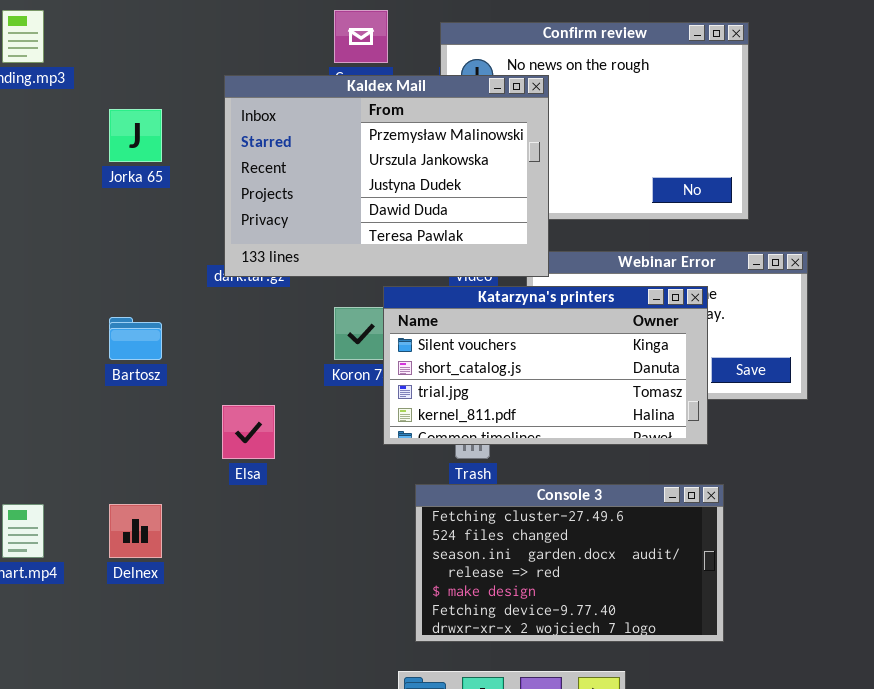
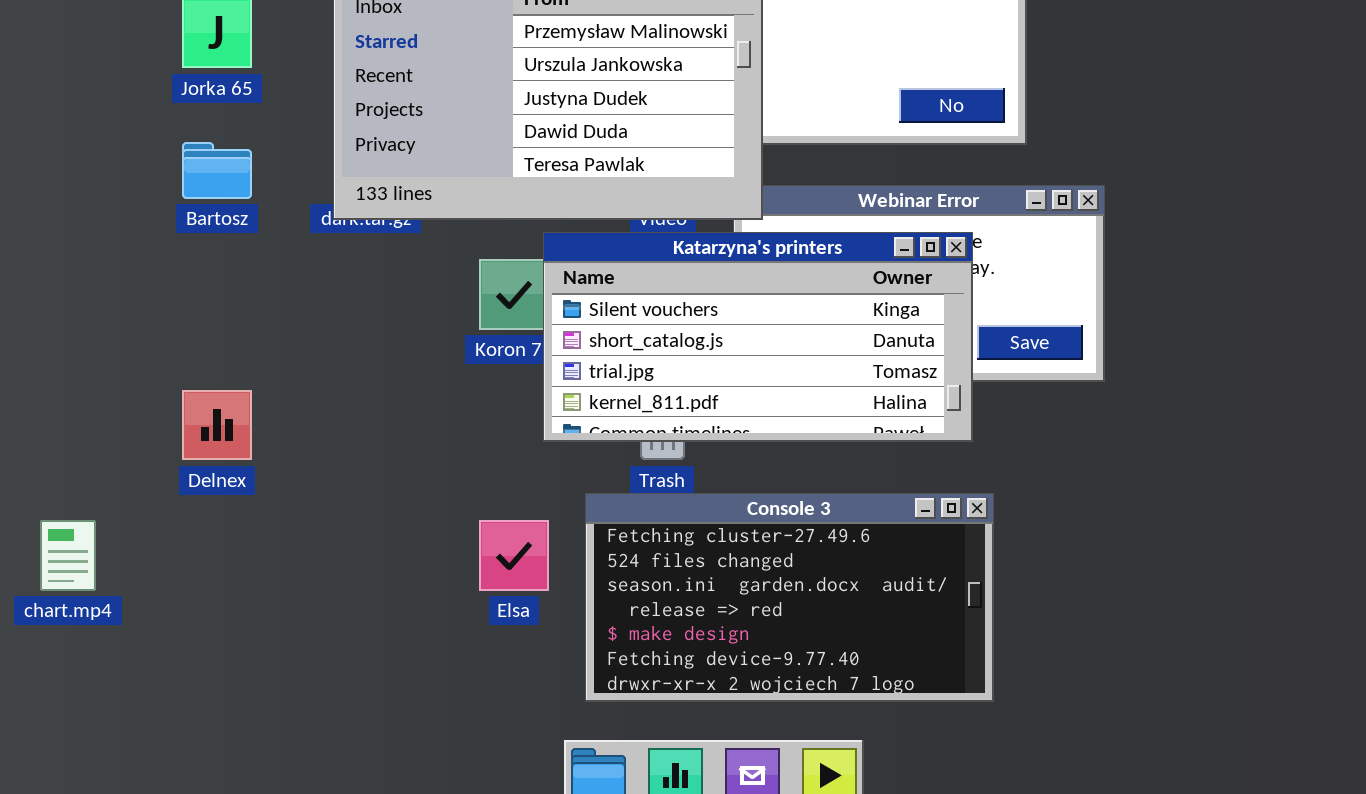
Bartosz: [109,317,162,360] -> [182,142,252,199], moved
Elsa: [222,405,275,459] -> [479,520,549,591], moved
Delnex: [109,504,162,558] -> [182,390,252,460], moved

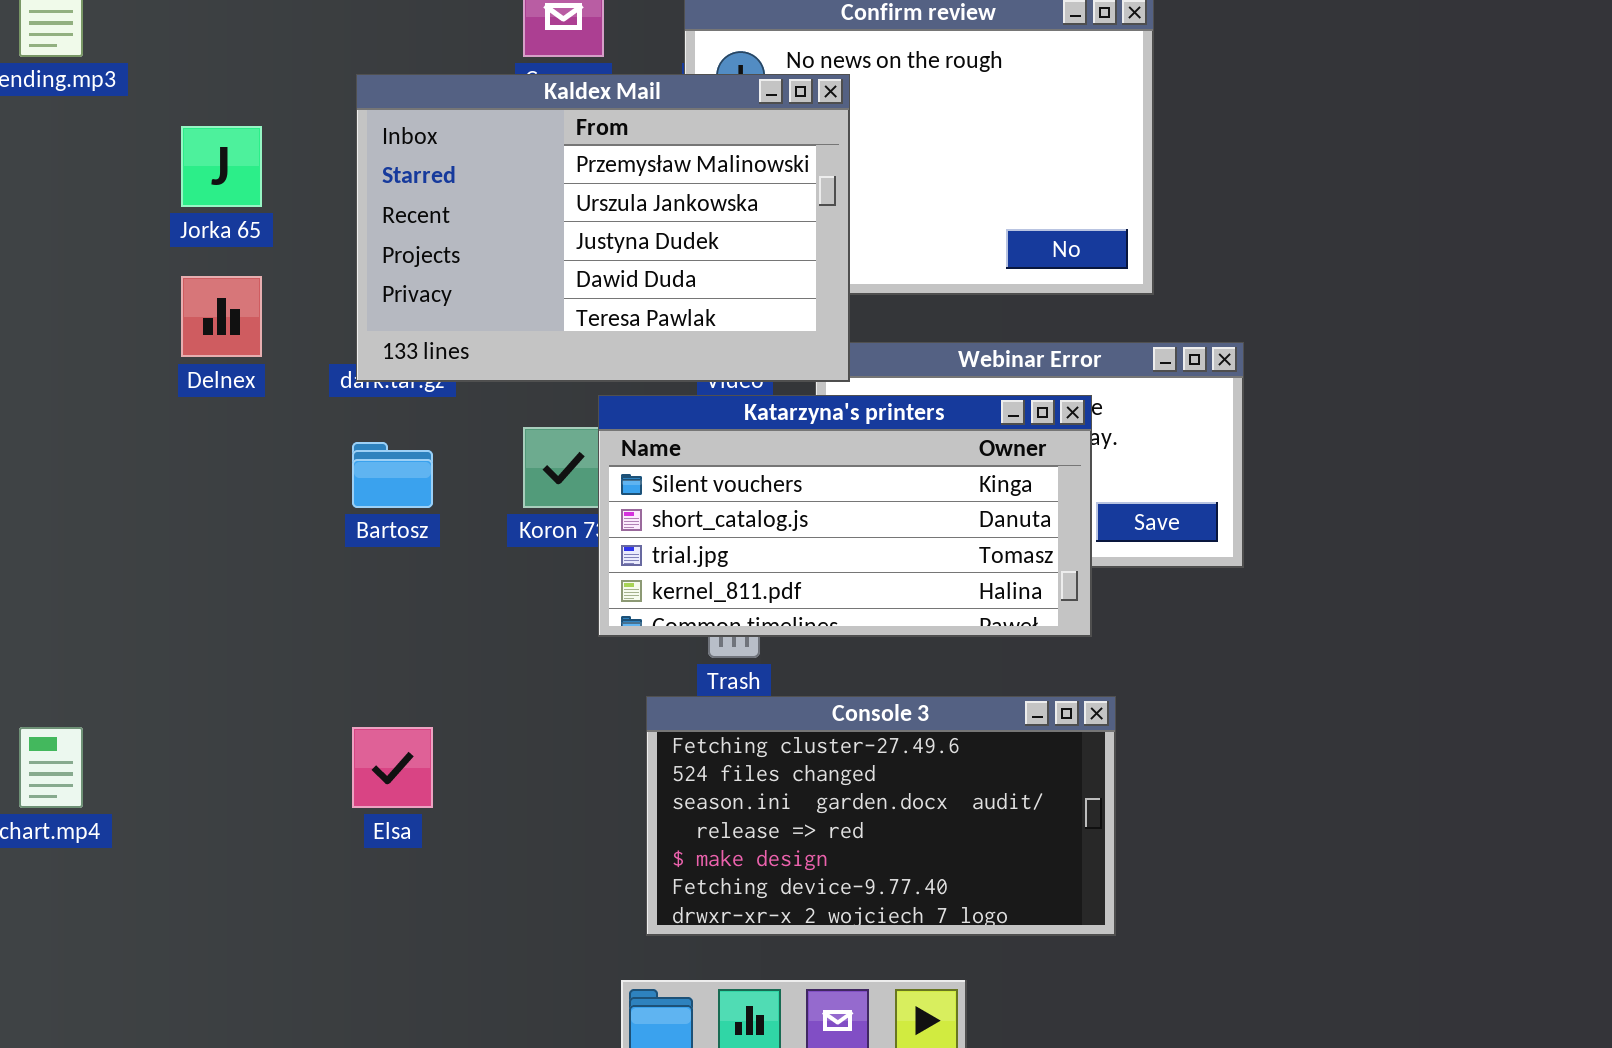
Bartosz: [182,142,252,199] -> [352,442,433,508], moved
Delnex: [182,390,252,460] -> [181,276,262,357], moved
Elsa: [479,520,549,591] -> [352,727,433,808], moved

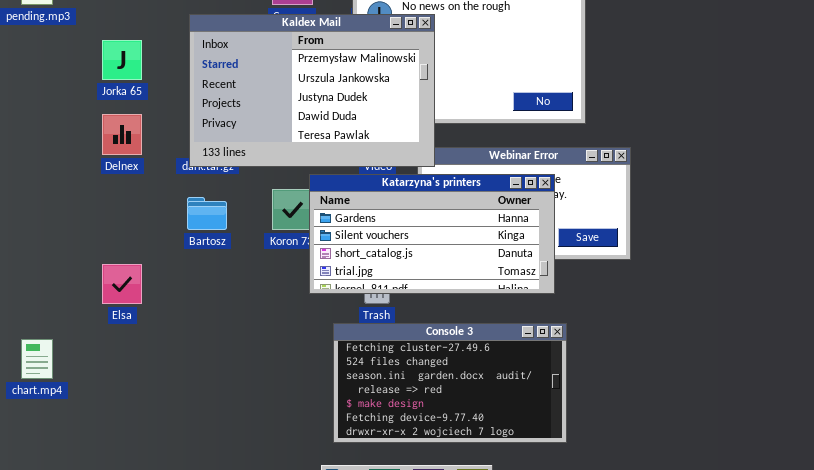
Katarzyna's printers: [598,395,1092,637] -> [309,174,555,294], scrolled up 1 row
Elsa: [352,727,433,808] -> [102,264,142,304], moved

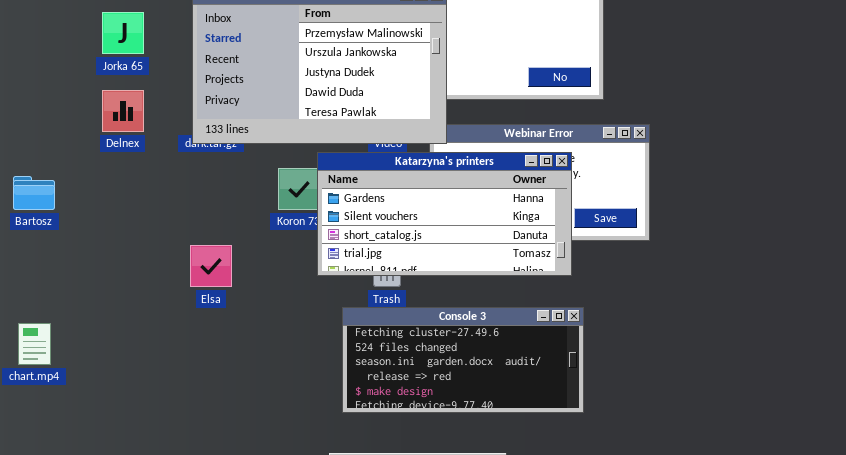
Bartosz: [187,197,227,230] -> [13,176,55,210], moved
Elsa: [102,264,142,304] -> [190,245,232,287], moved
Console 3: [333,323,567,443] -> [342,307,584,413], resized

